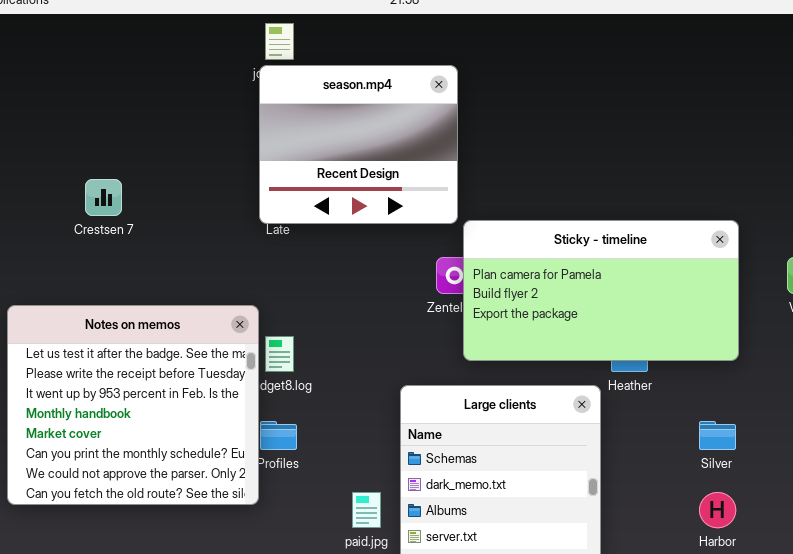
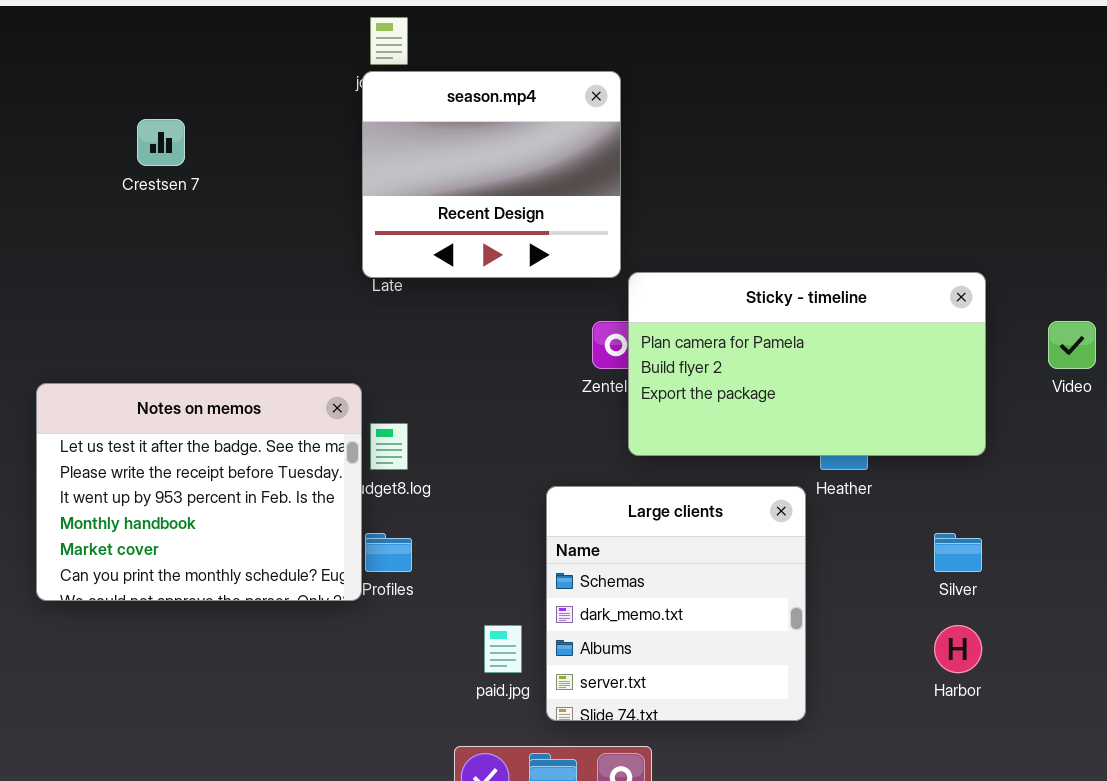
Crestsen 7: [85,179,122,216] -> [137,119,185,166], moved
Notes on memos: [7,305,259,505] -> [36,383,362,601], resized

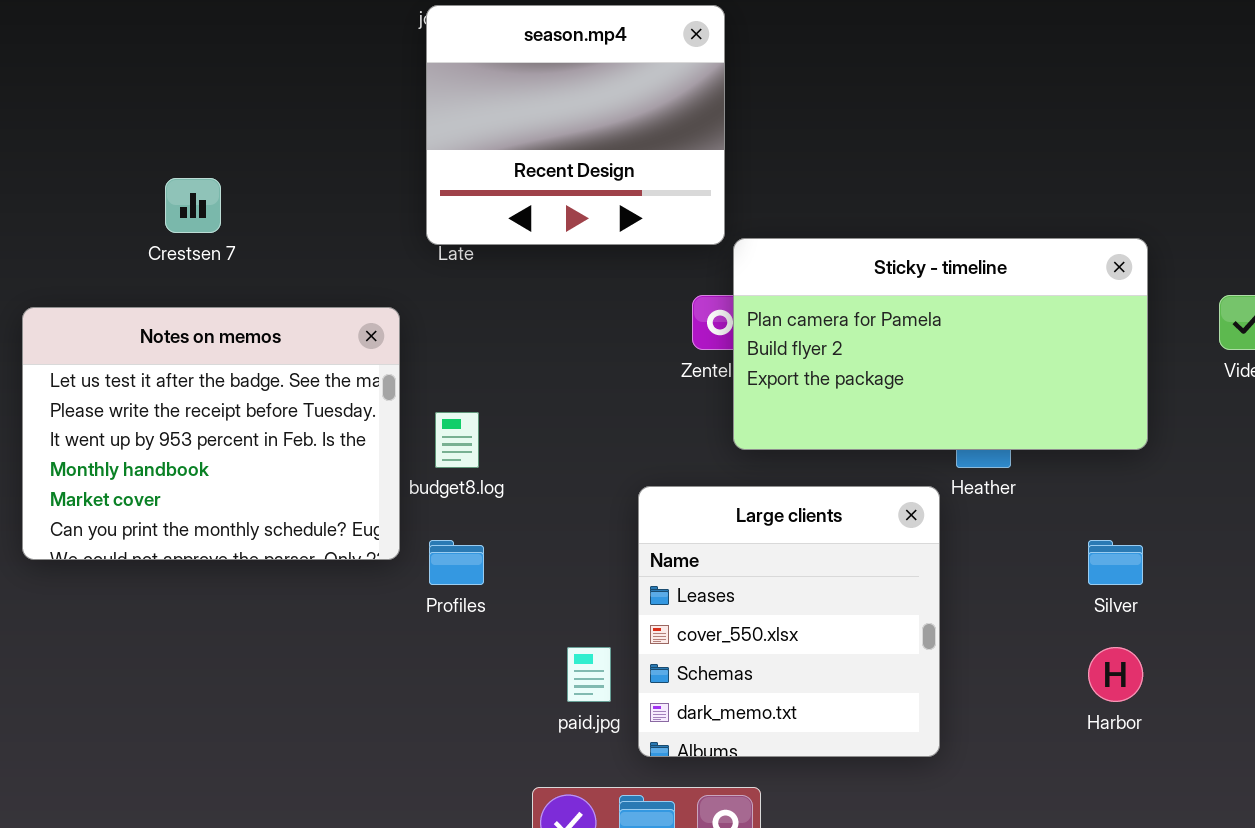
Crestsen 7: [137,119,185,166] -> [165,178,221,233], moved
Notes on memos: [36,383,362,601] -> [22,307,400,560], moved
Large clients: [546,486,806,721] -> [638,486,940,757], scrolled up 2 rows

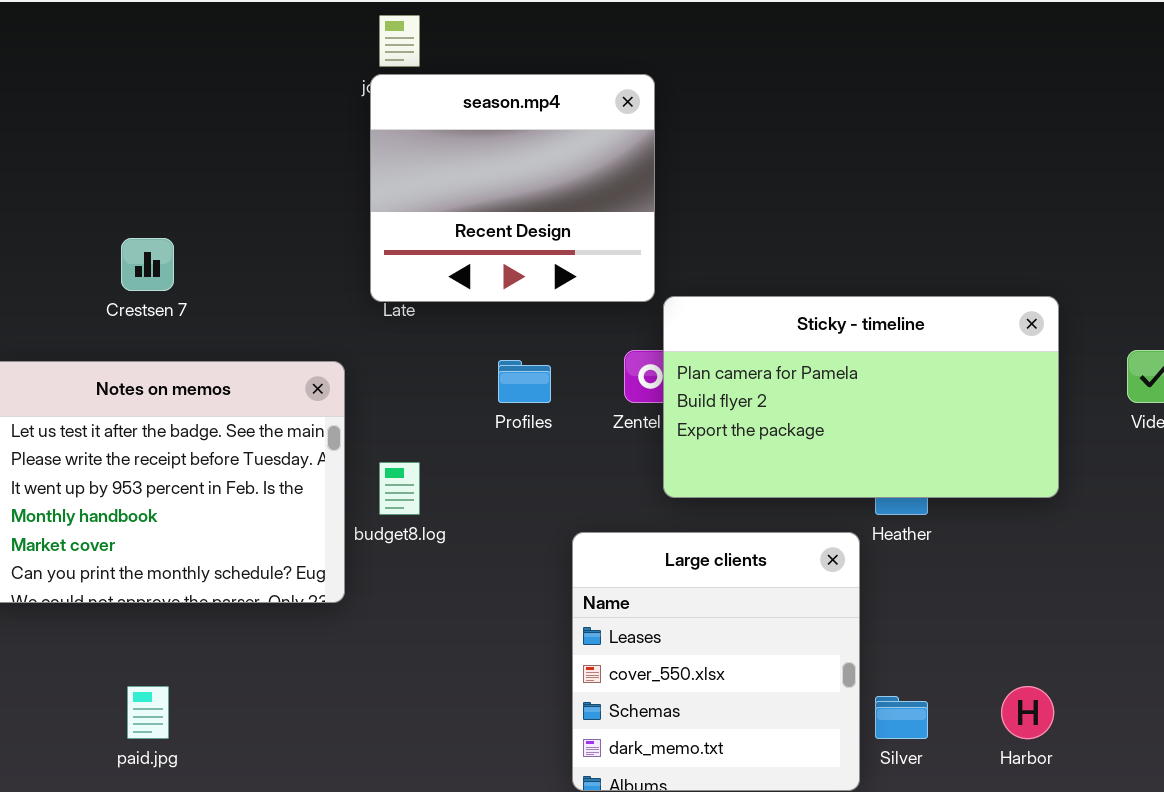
Profiles: [429,540,484,585] -> [498,360,551,403], moved
Silver: [1088,540,1143,585] -> [875,696,928,739], moved
paid.jpg: [567,647,611,702] -> [127,686,169,739], moved

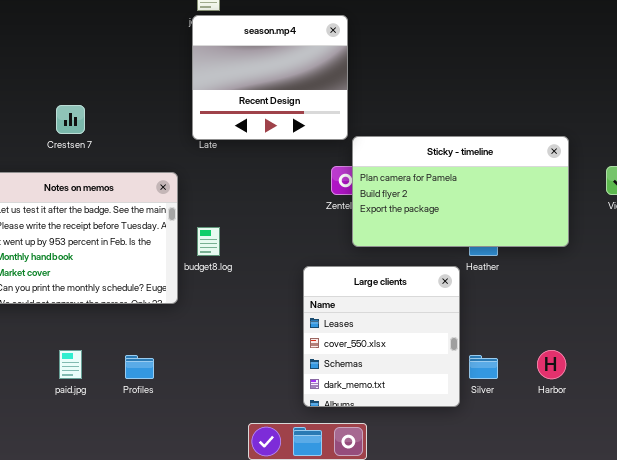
Profiles: [498,360,551,403] -> [125,355,154,379], moved

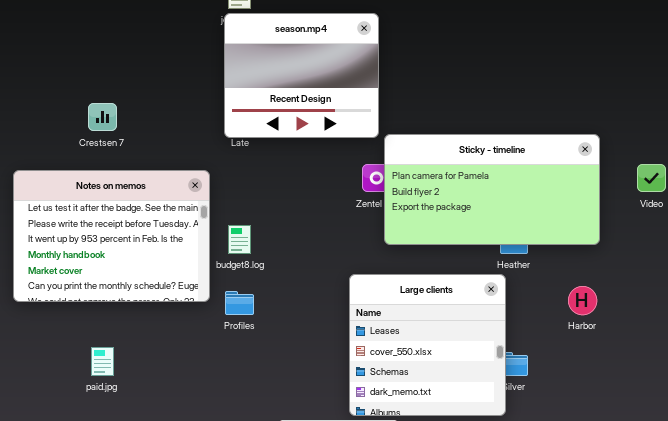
Large clients: [303,266,460,407] -> [349,274,506,416], moved
Harbor: [537,350,566,379] -> [568,286,597,315], moved
Profiles: [125,355,154,379] -> [225,291,254,315], moved

